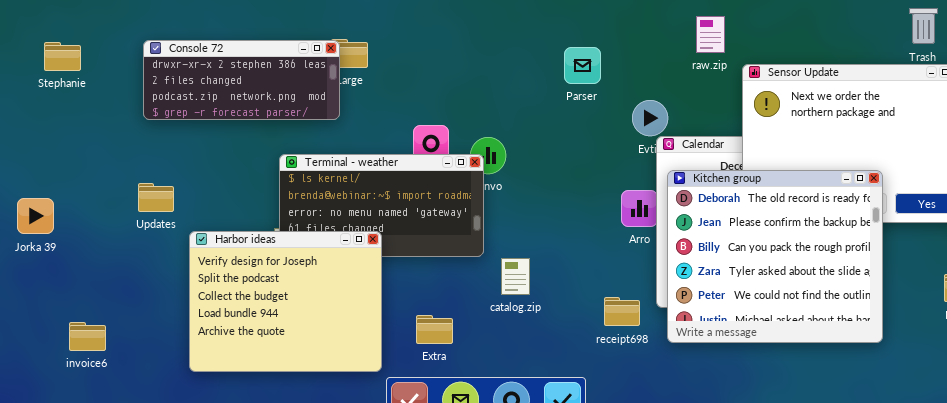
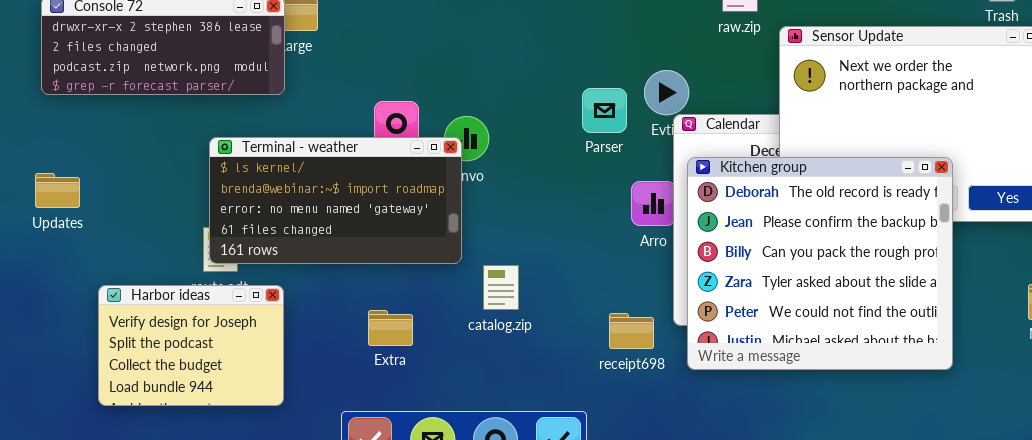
Parser: [564,47,601,84] -> [582,88,627,133], moved
Harbor ideas: [189,231,382,372] -> [98,285,284,406], resized
Extra: [416,315,453,344] -> [368,310,413,346], moved

